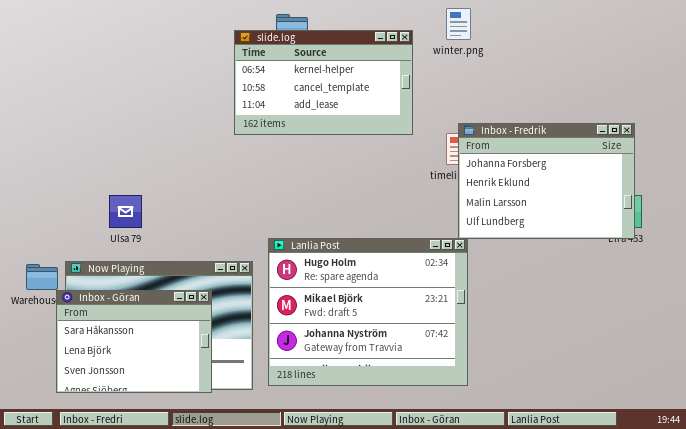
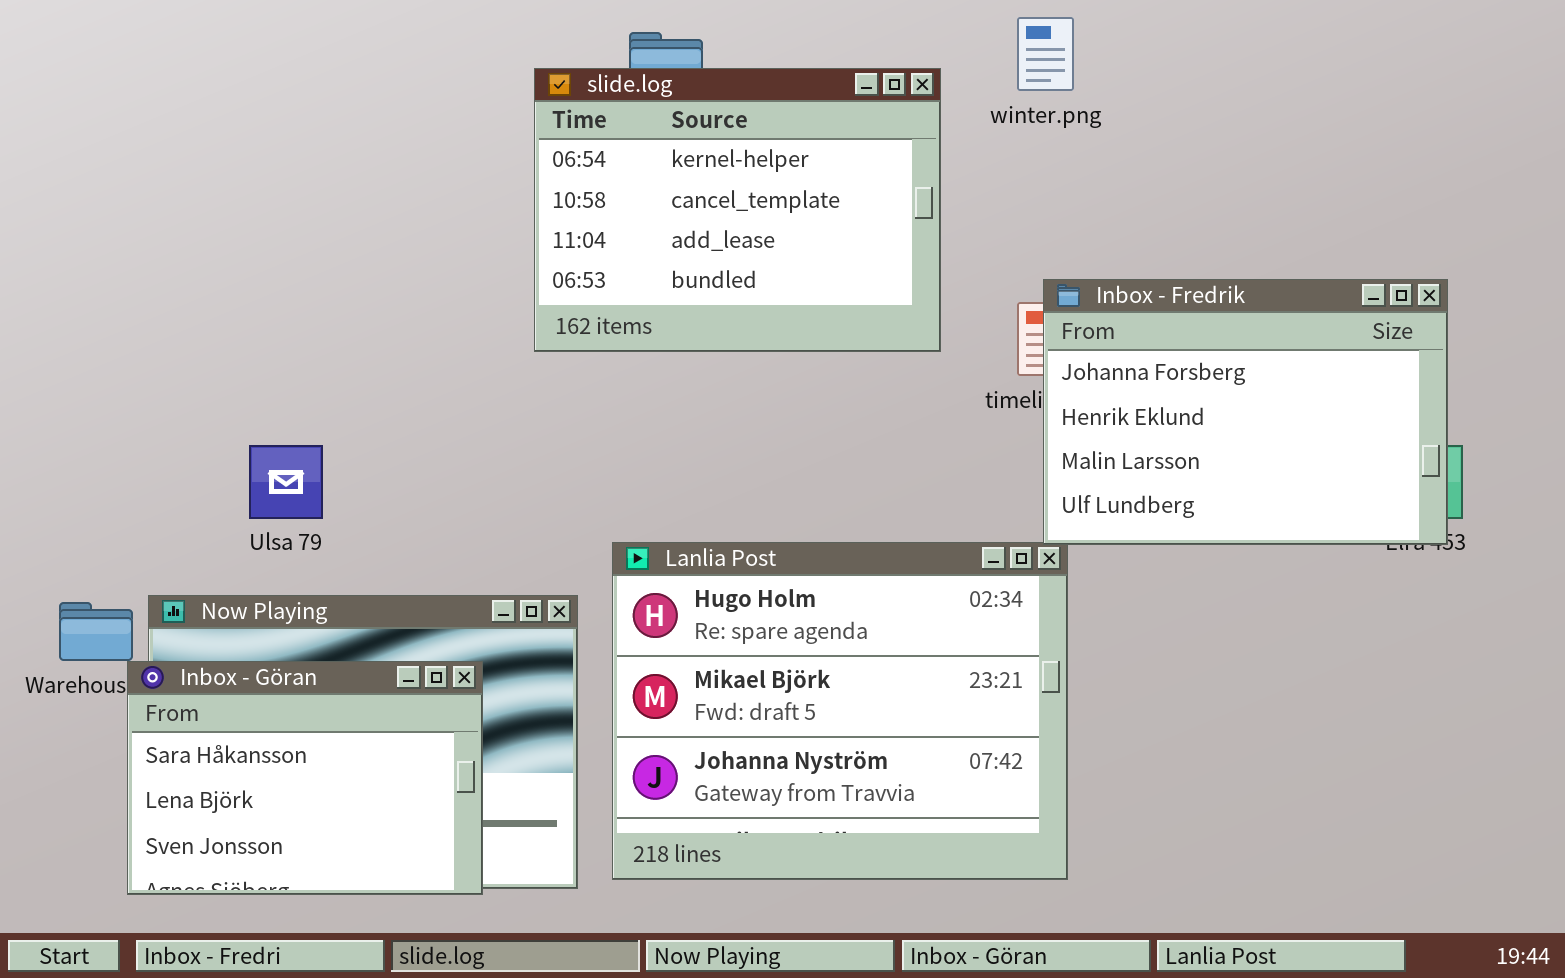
slide.log: [234,30,413,135] -> [534,68,941,352], resized

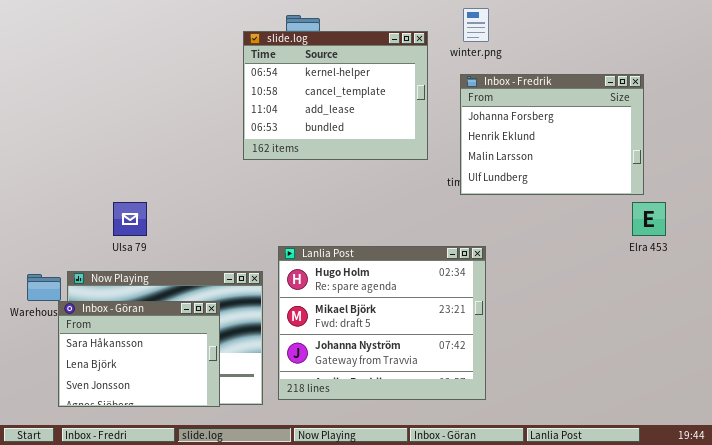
Inbox - Fredrik: [1043,279,1448,545] -> [460,74,644,195], moved

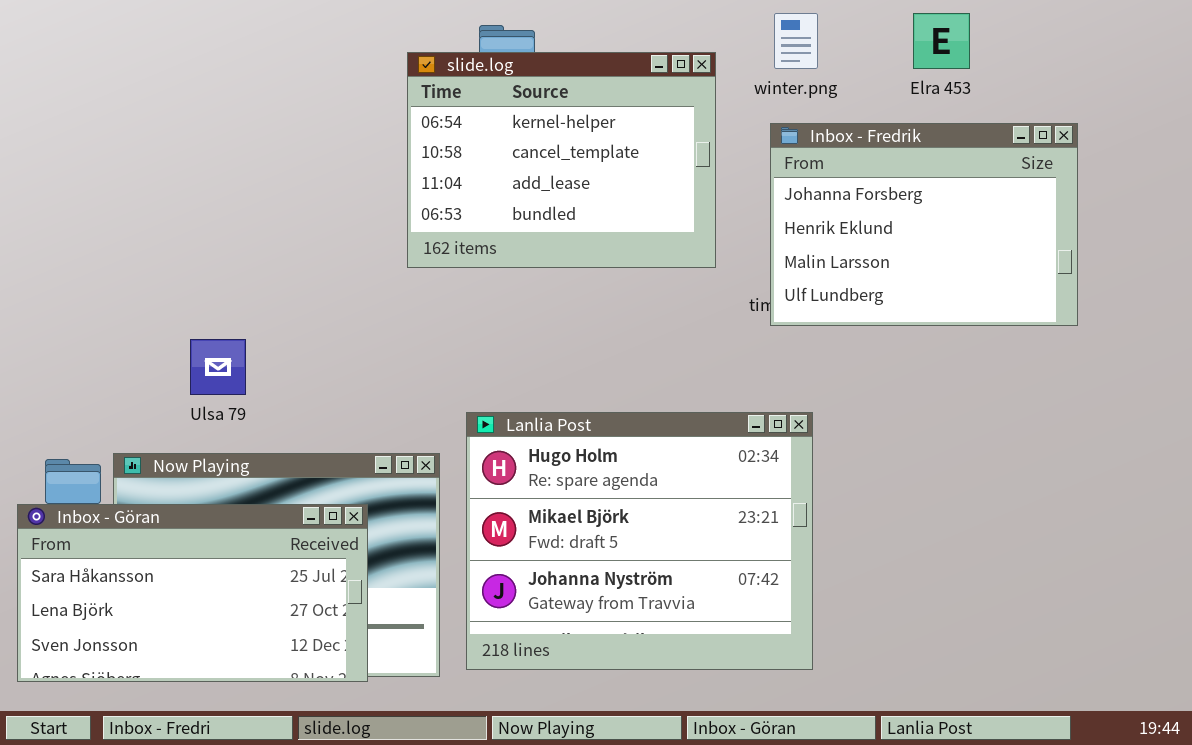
Elra 453: [632,202,666,236] -> [913,13,970,69], moved
Inbox - Göran: [58,301,220,407] -> [17,504,368,682], resized

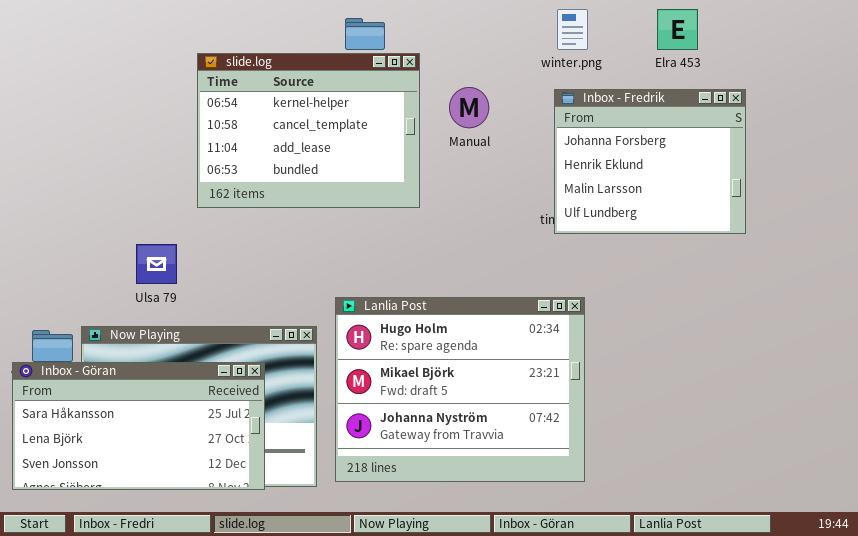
slide.log: [407,52,716,268] -> [197,53,420,208], moved
Inbox - Fredrik: [770,123,1078,326] -> [554,89,746,234], resized

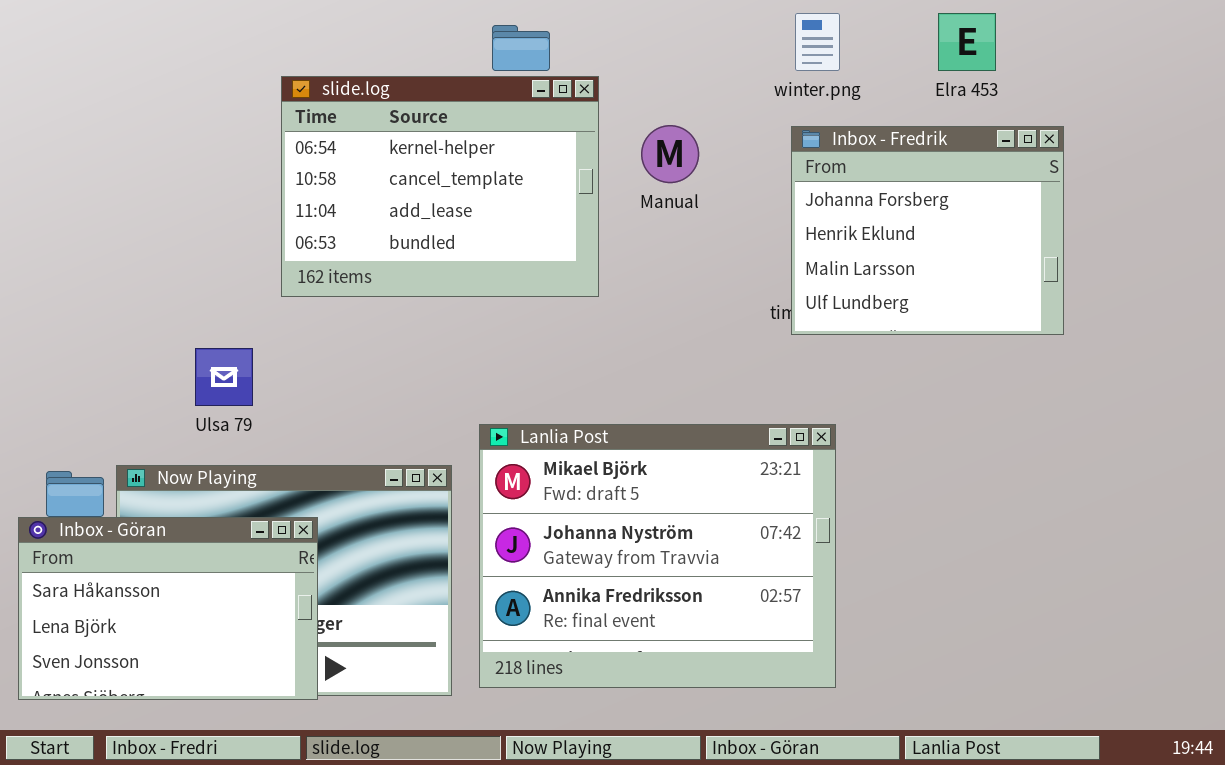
Lanlia Post: [335,297,585,482] -> [479,424,836,688], scrolled down 1 row
Inbox - Göran: [12,362,265,490] -> [18,517,318,700], resized

